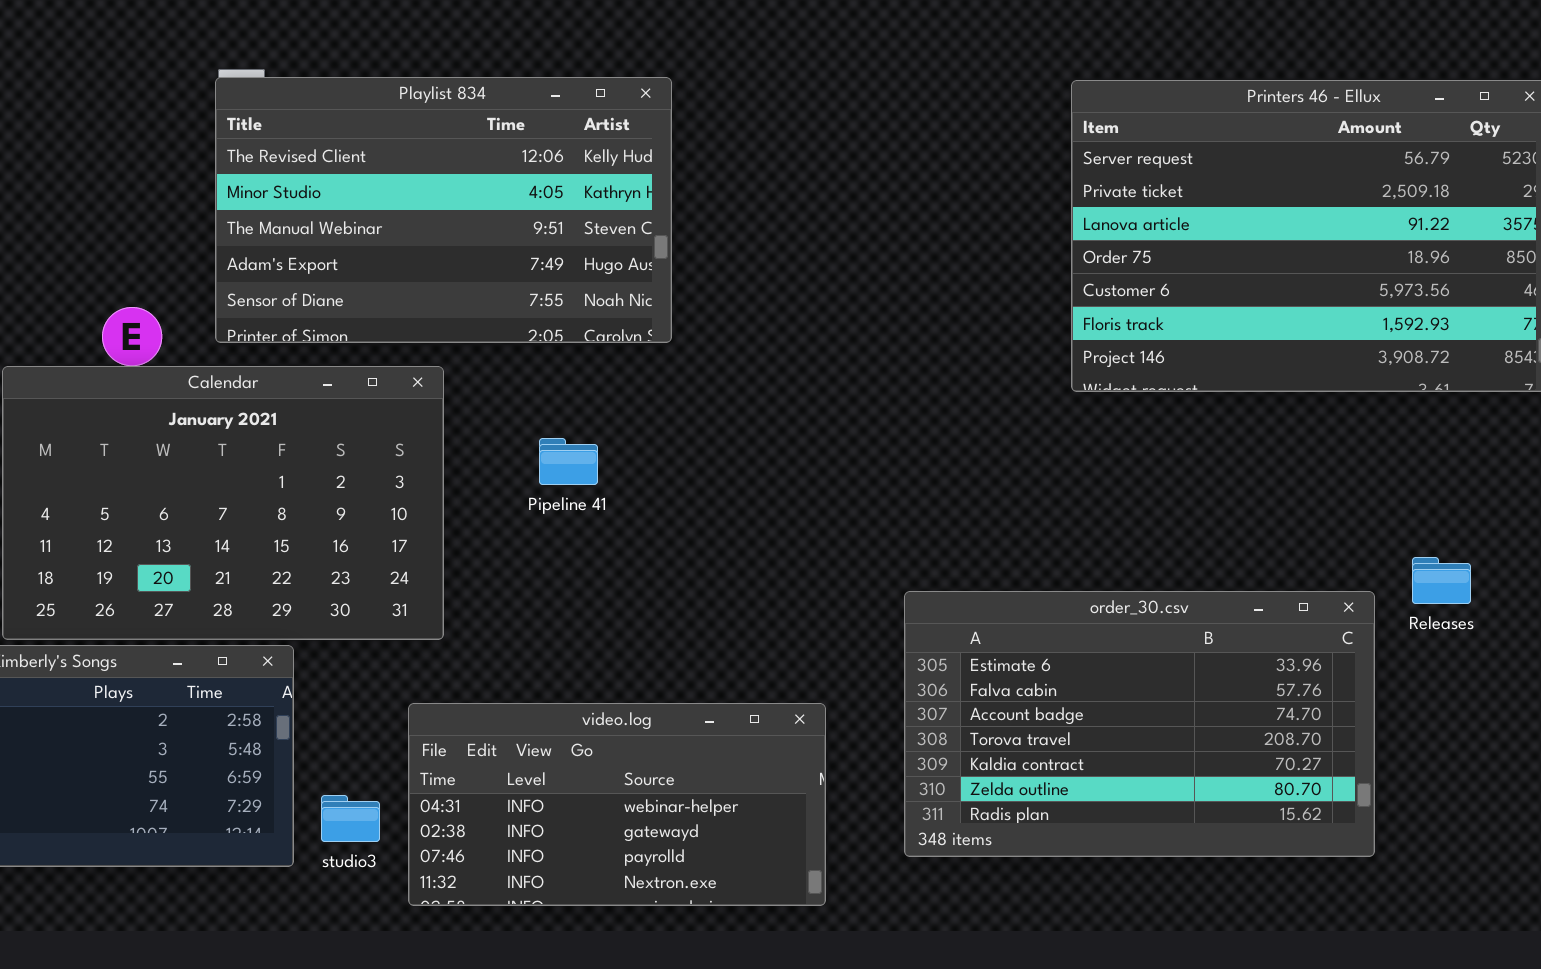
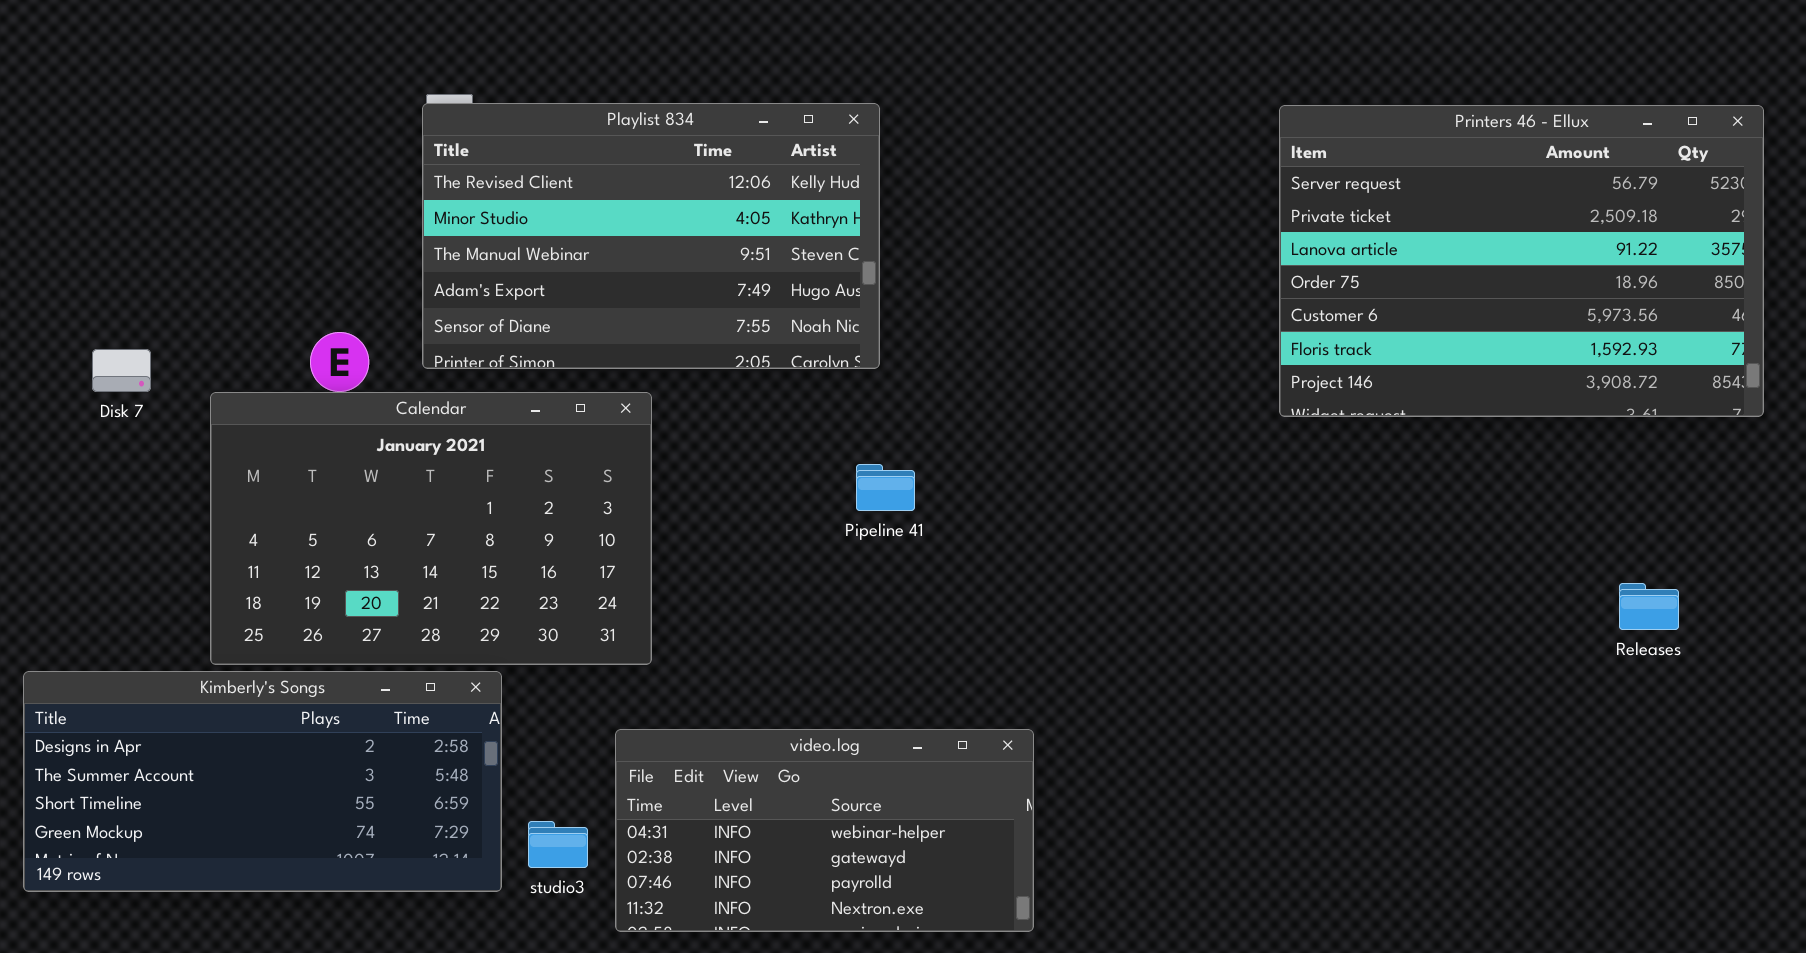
Pipeline 41: [539,438,598,485] -> [856,464,915,511], moved
order_30.csv: [904,591,1375,857] -> none, closed

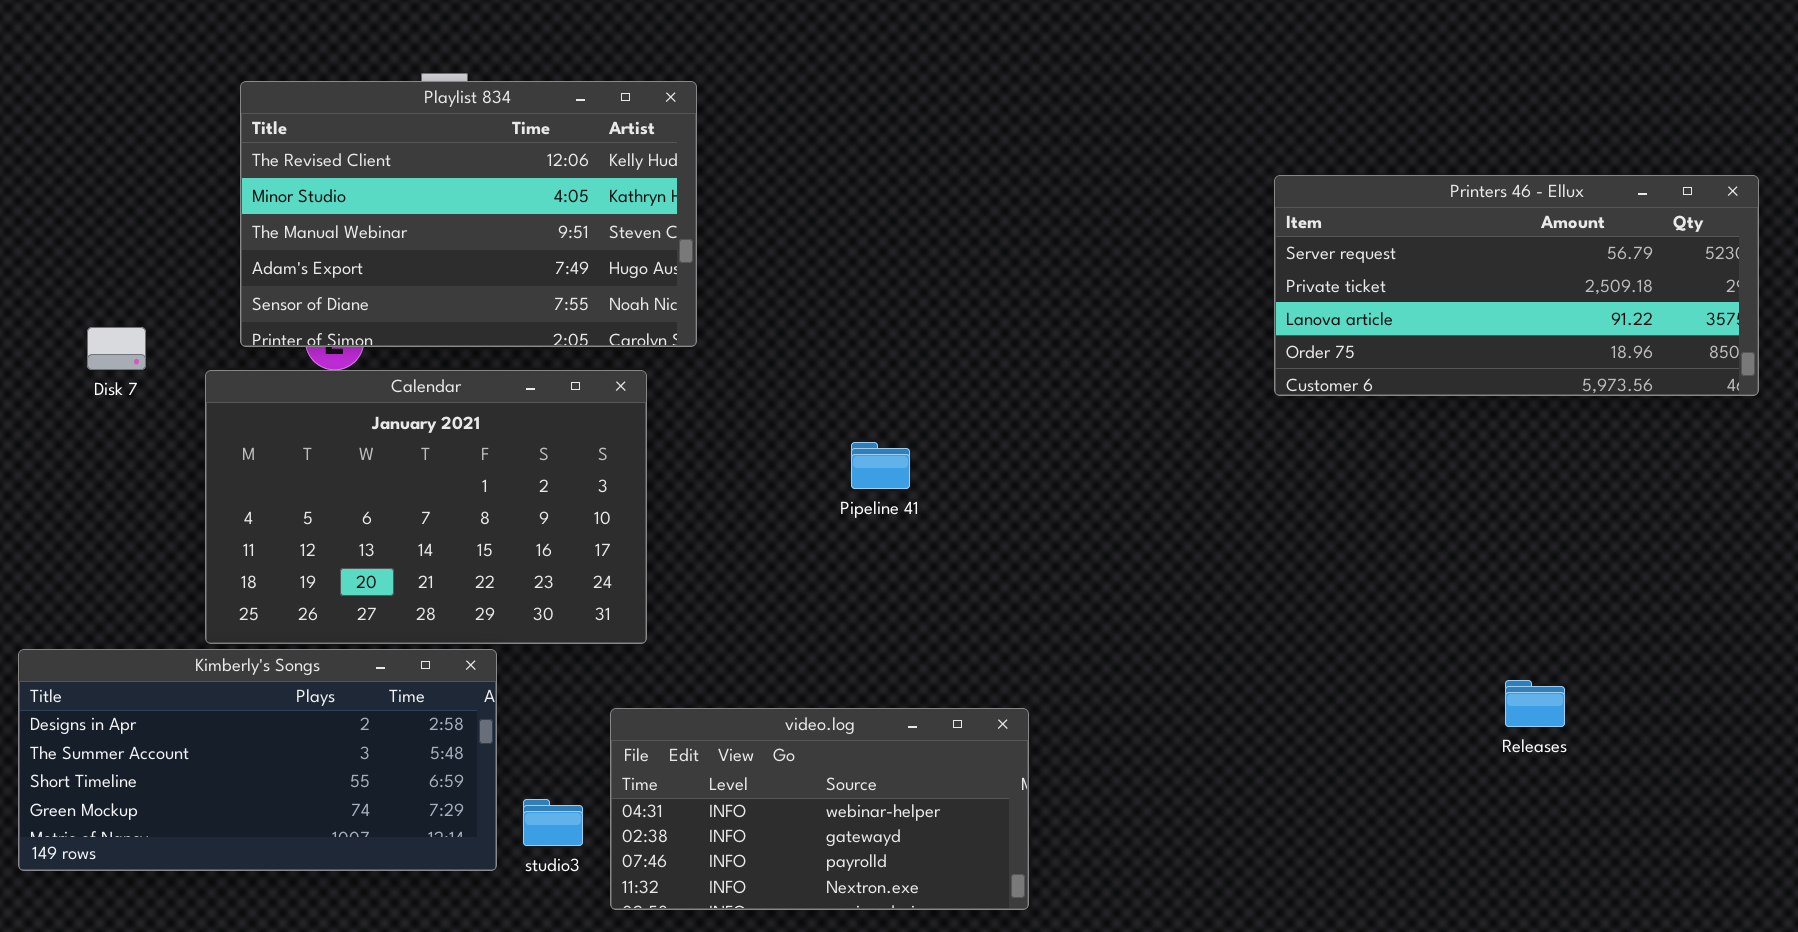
Playlist 834: [422,103,880,369] -> [240,81,697,347], moved
Printers 46 - Ellux: [1279,105,1764,417] -> [1274,175,1759,396], resized
Releases: [1619,583,1679,630] -> [1505,680,1565,727], moved

